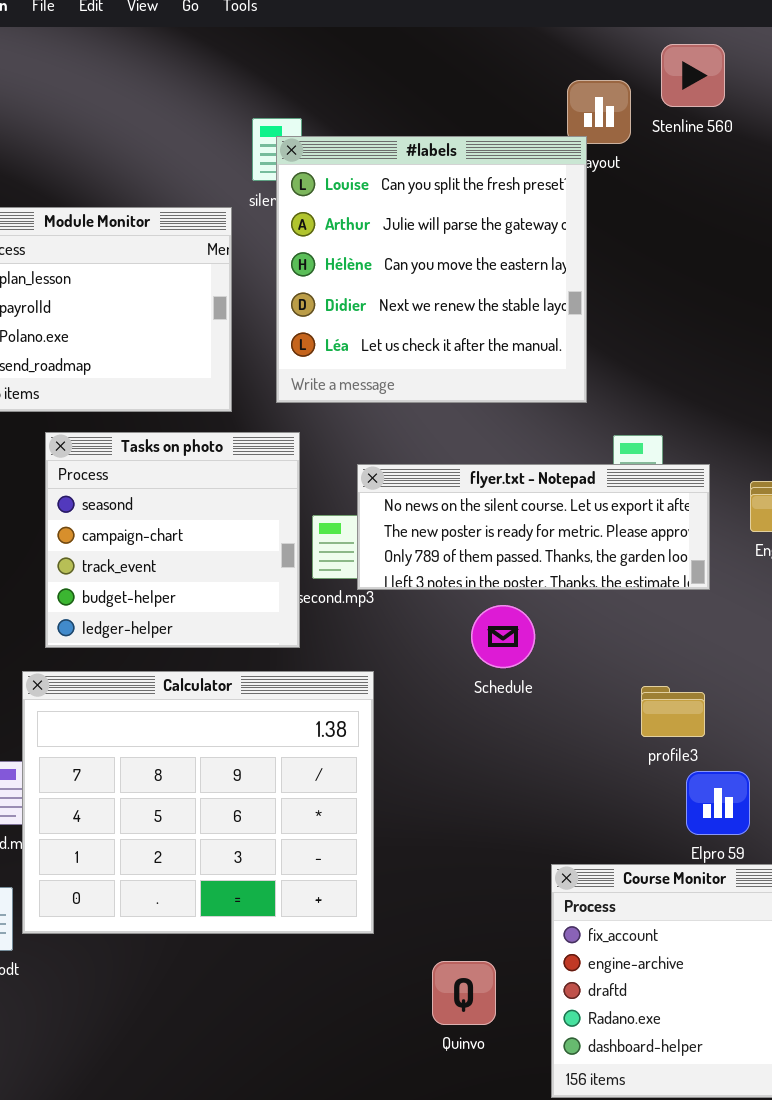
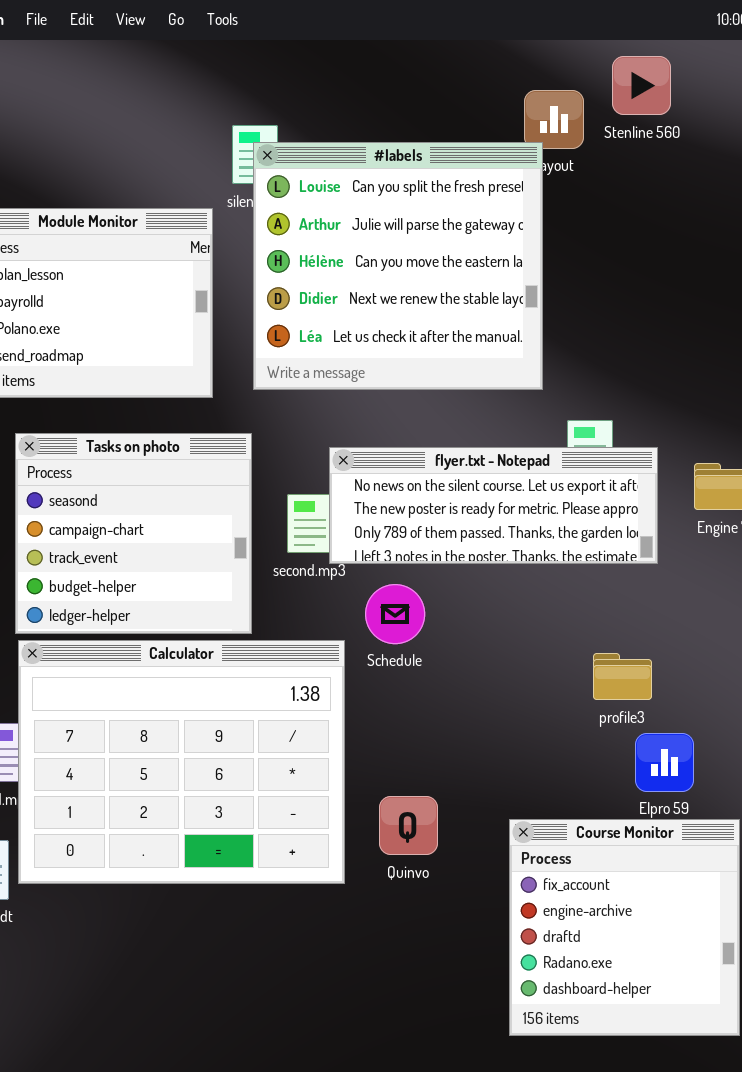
Tasks on photo: [45,432,300,648] -> [15,433,252,634], moved
Schedule: [471,605,535,668] -> [365,584,425,644], moved
Quinvo: [432,961,496,1025] -> [379,796,438,855], moved

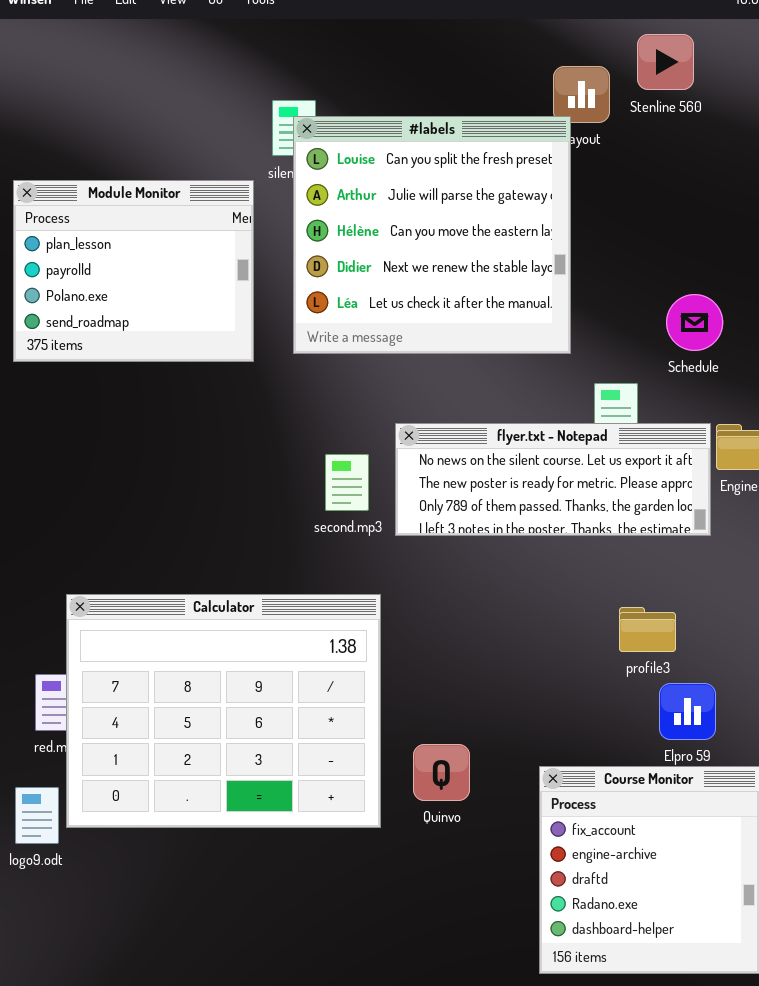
Tasks on photo: [15,433,252,634] -> none, closed
flyer.txt - Notepad: [329,447,658,564] -> [395,423,711,536], moved
Schedule: [365,584,425,644] -> [666,294,723,351], moved

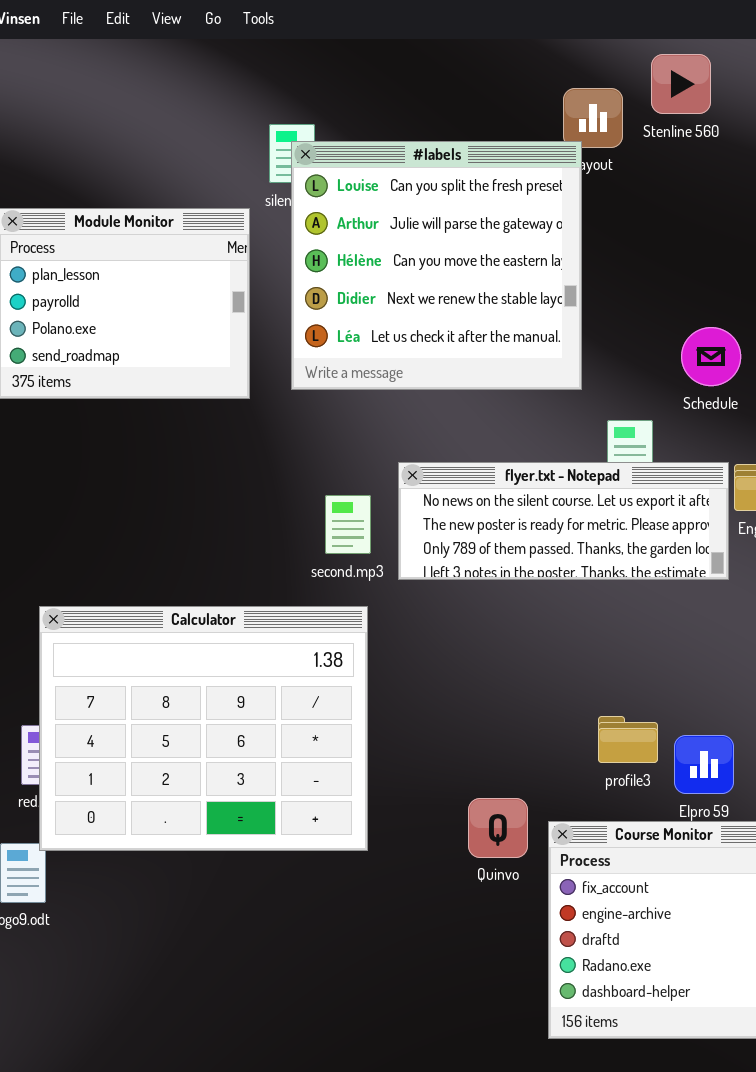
Calculator: [66,594,381,828] -> [39,606,368,851], moved
profile3: [619,607,676,652] -> [598,716,658,763], moved
Quinvo: [413,744,470,801] -> [468,798,528,858], moved

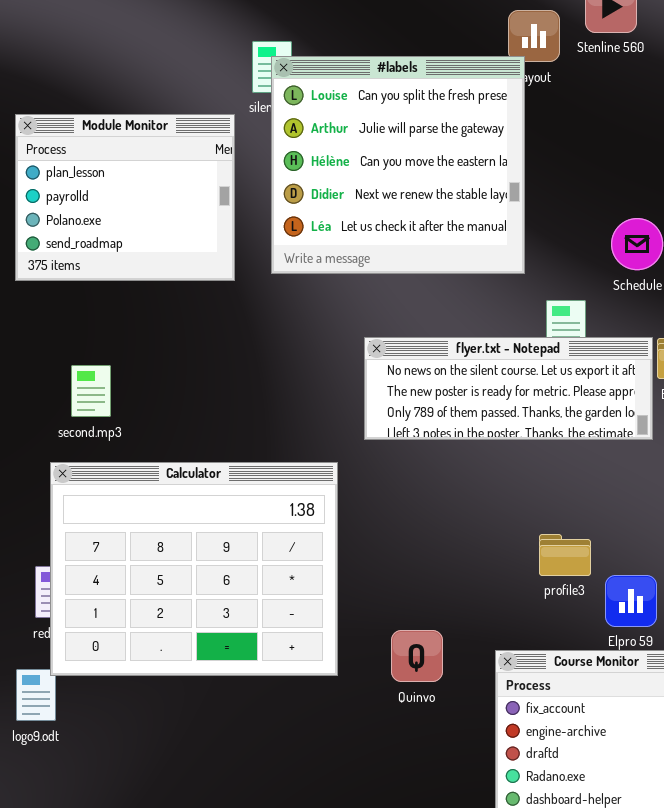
second.mp3: [325,495,371,554] -> [71,365,111,417], moved
profile3: [598,716,658,763] -> [539,534,591,576], moved
Quinvo: [468,798,528,858] -> [391,630,443,682], moved

